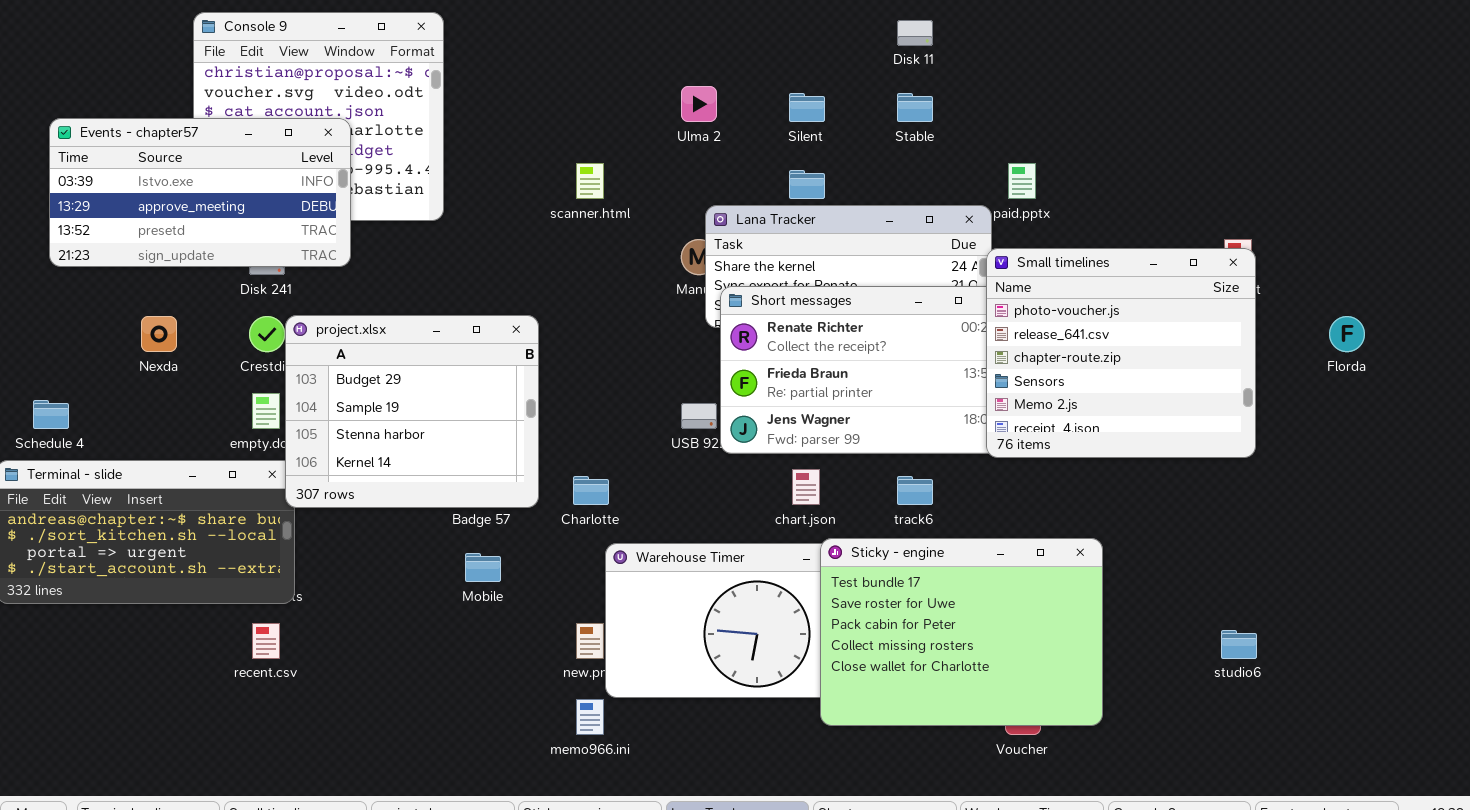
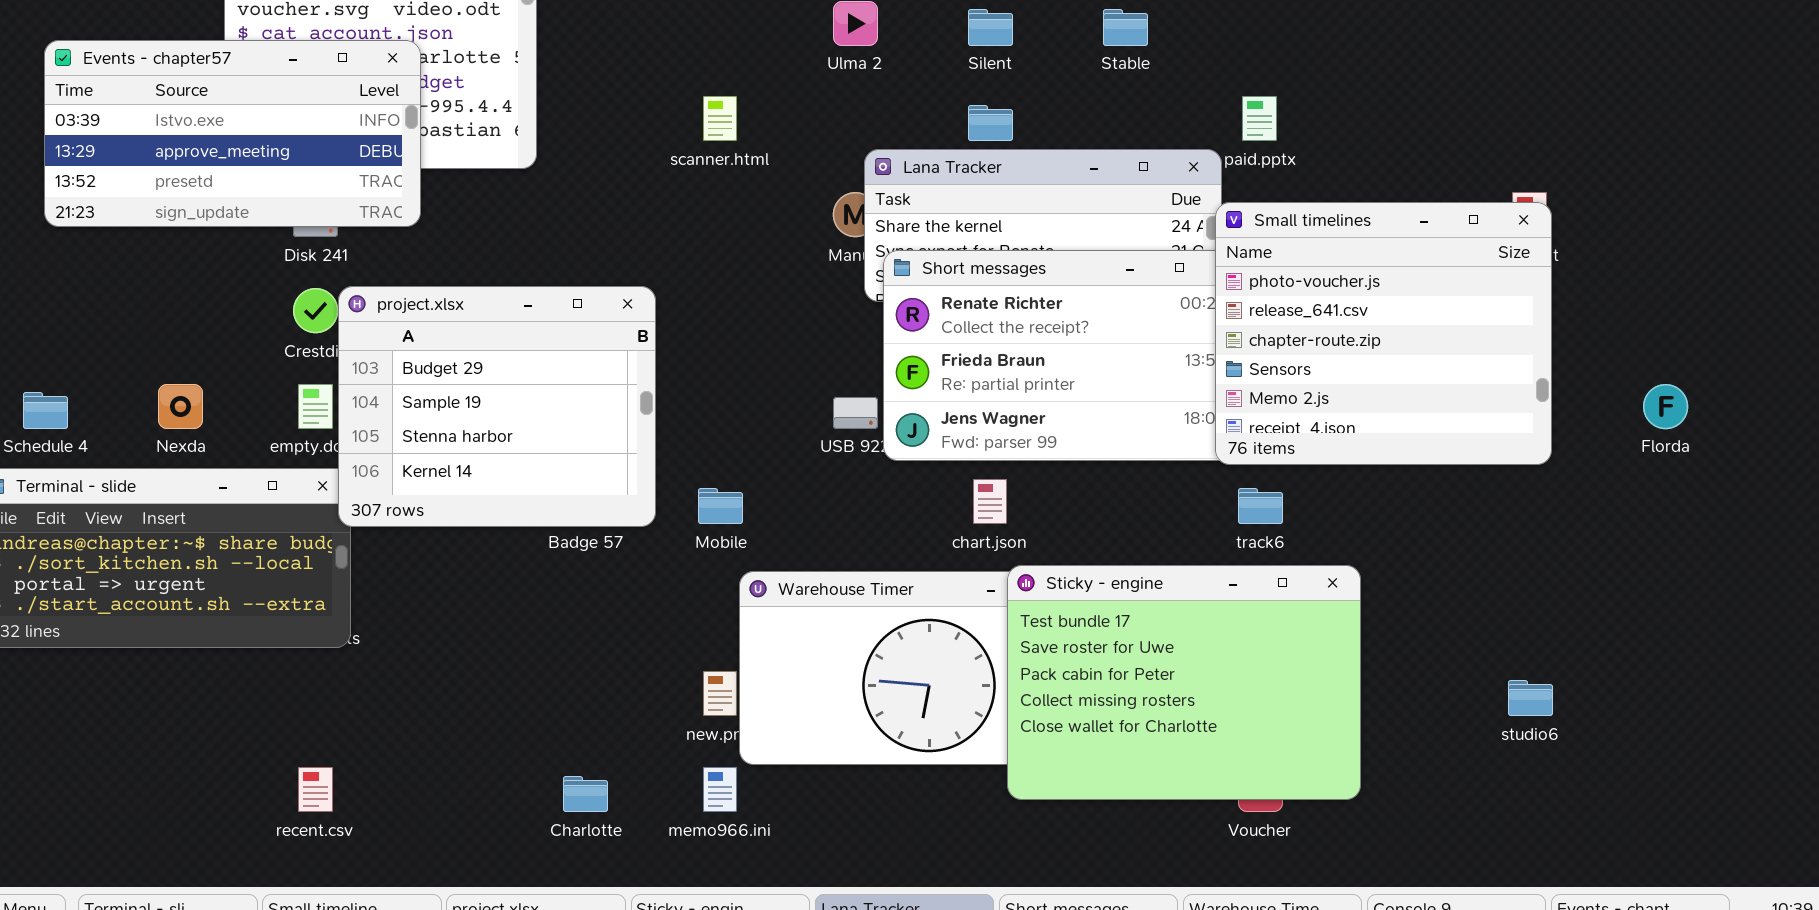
Nexda: [141,316,177,352] -> [158,384,203,429], moved
Florda: [1329,316,1365,352] -> [1643,384,1688,429], moved
Charlotte: [573,476,609,505] -> [563,776,608,812], moved
track6: [897,476,933,505] -> [1238,488,1283,524], moved
Mobile: [465,553,501,582] -> [698,488,743,524], moved
recent.csv: [252,623,280,659] -> [298,767,333,812], moved

